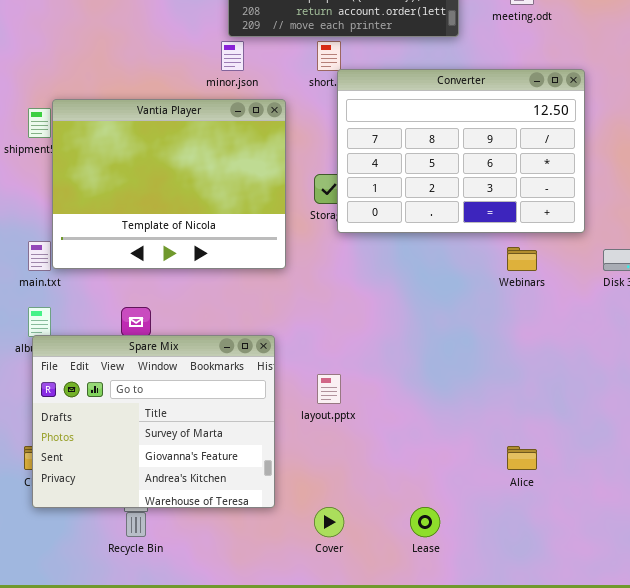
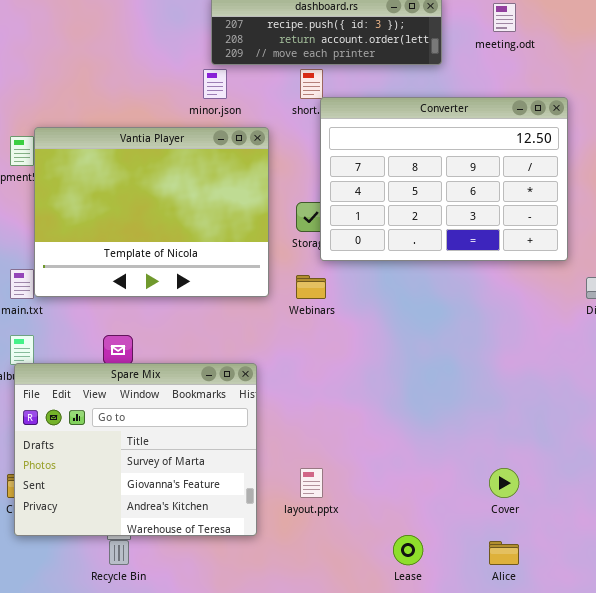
Webinars: [507,247,537,271] -> [296,275,326,299], moved
layout.pptx: [317,374,341,404] -> [300,468,323,498], moved
Alice: [507,446,537,470] -> [489,541,519,565], moved
Cover: [314,507,344,537] -> [489,468,519,498], moved

